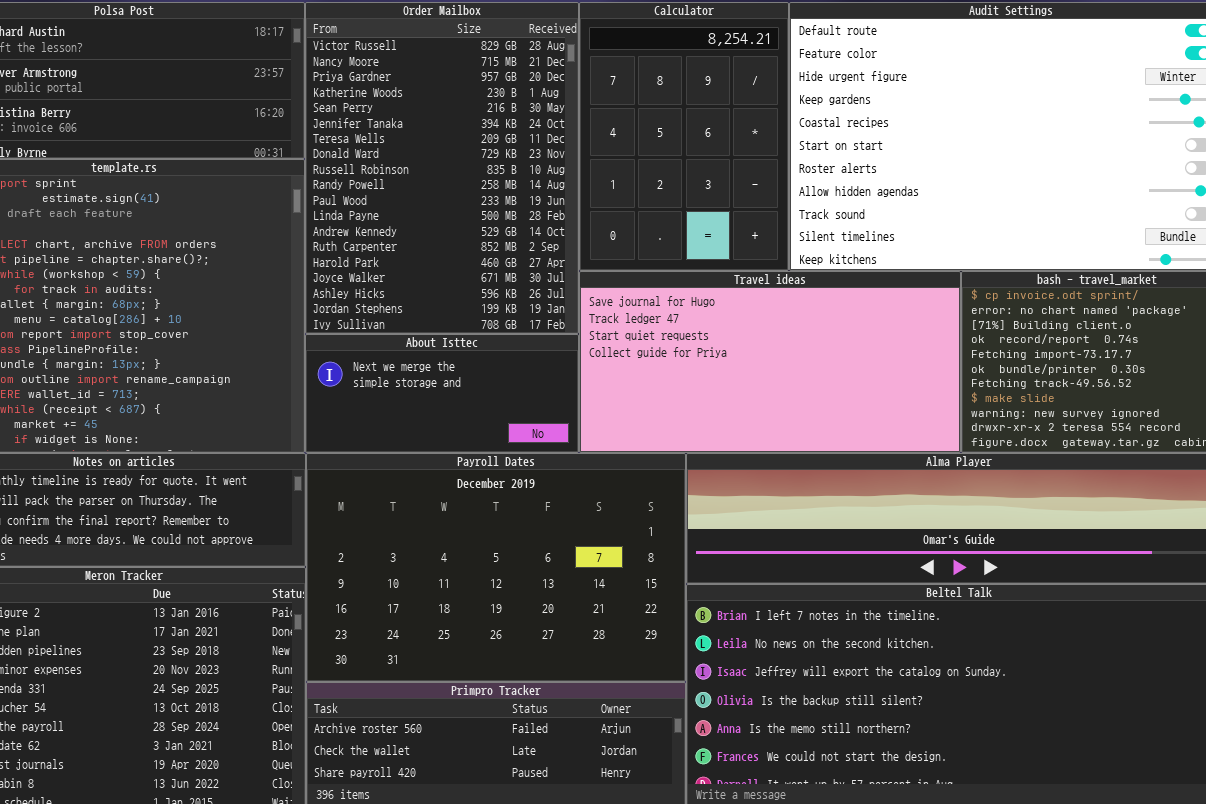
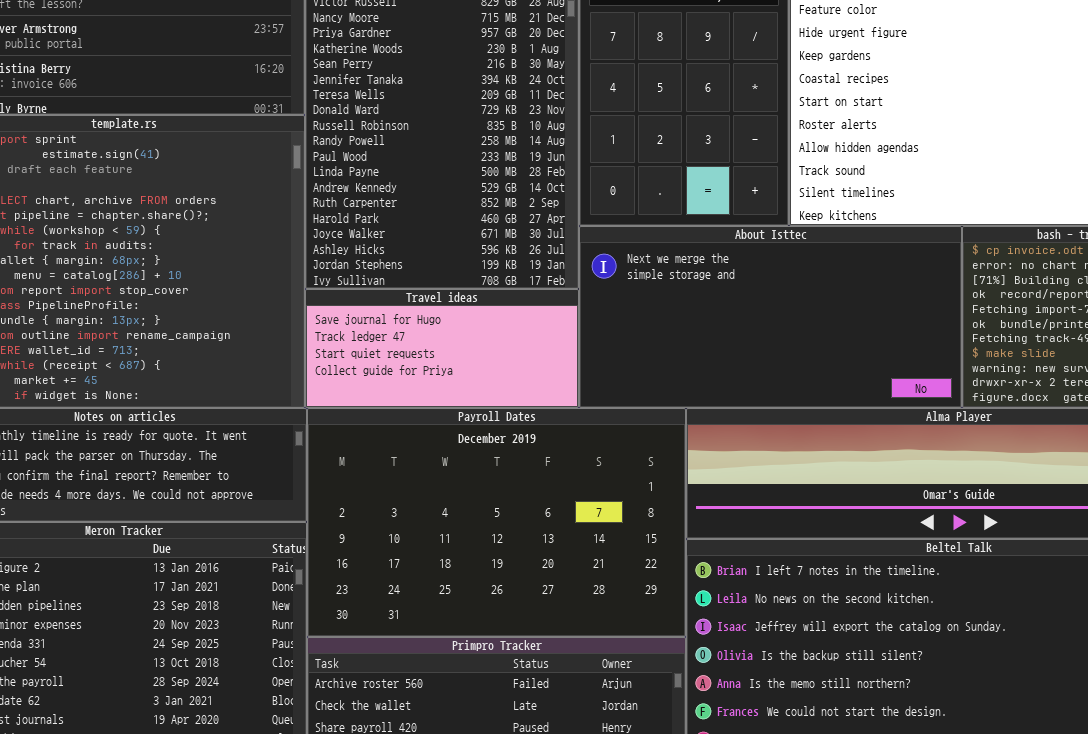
Travel ideas: [579,271,961,453] -> [305,289,579,408], moved, resized
About Isttec: [305,334,579,453] -> [579,226,962,408], moved, resized

